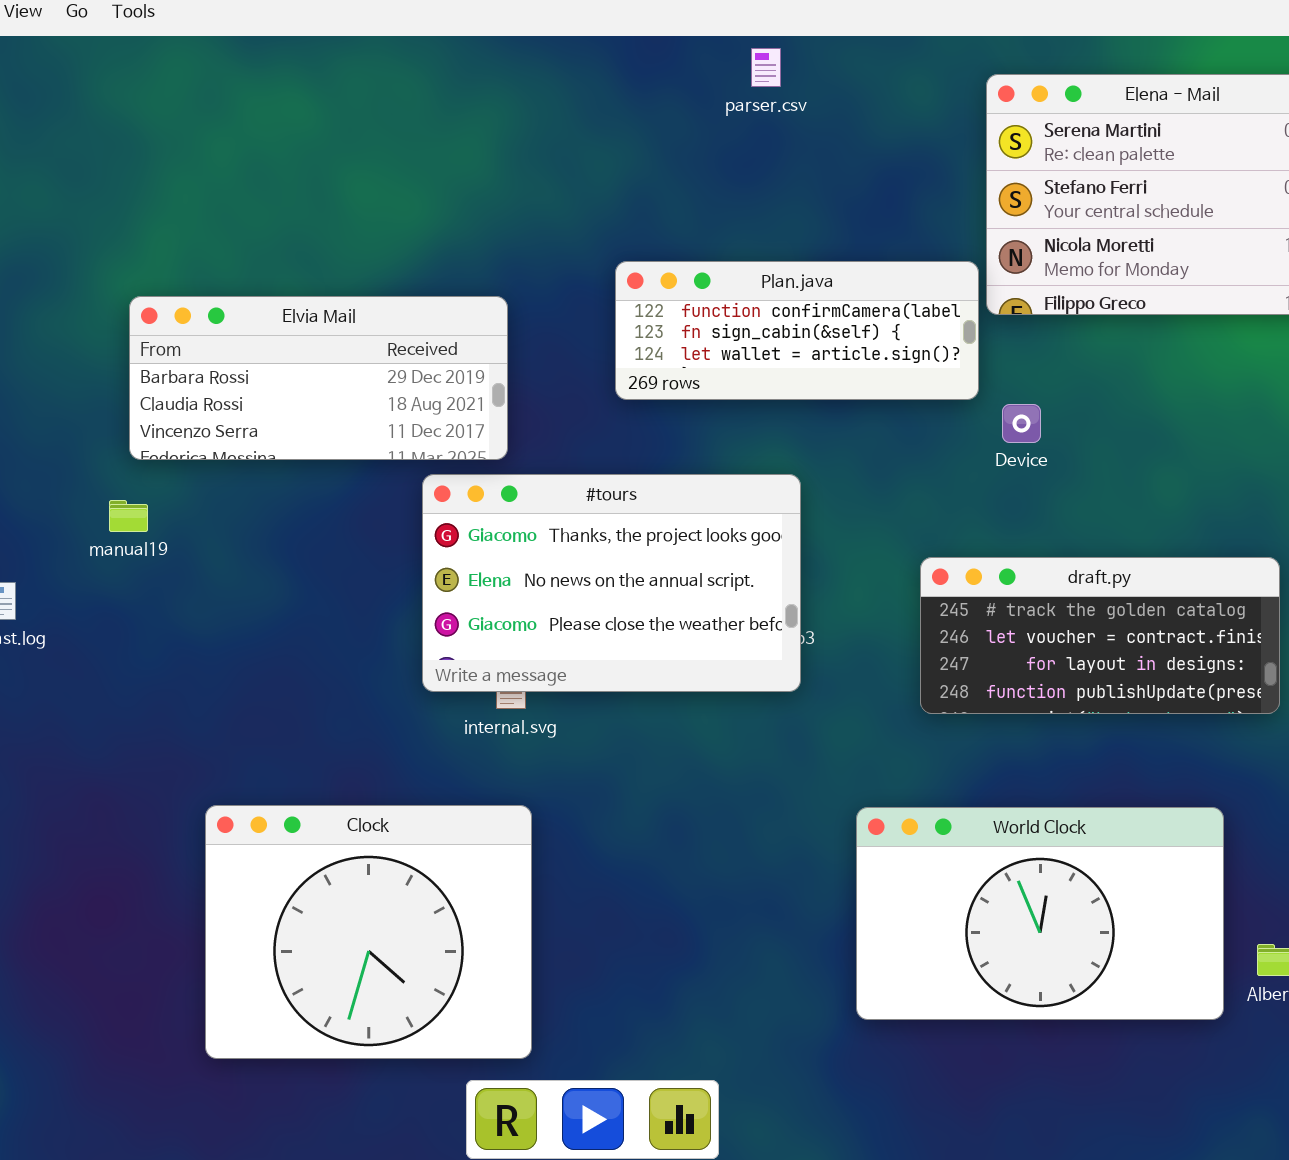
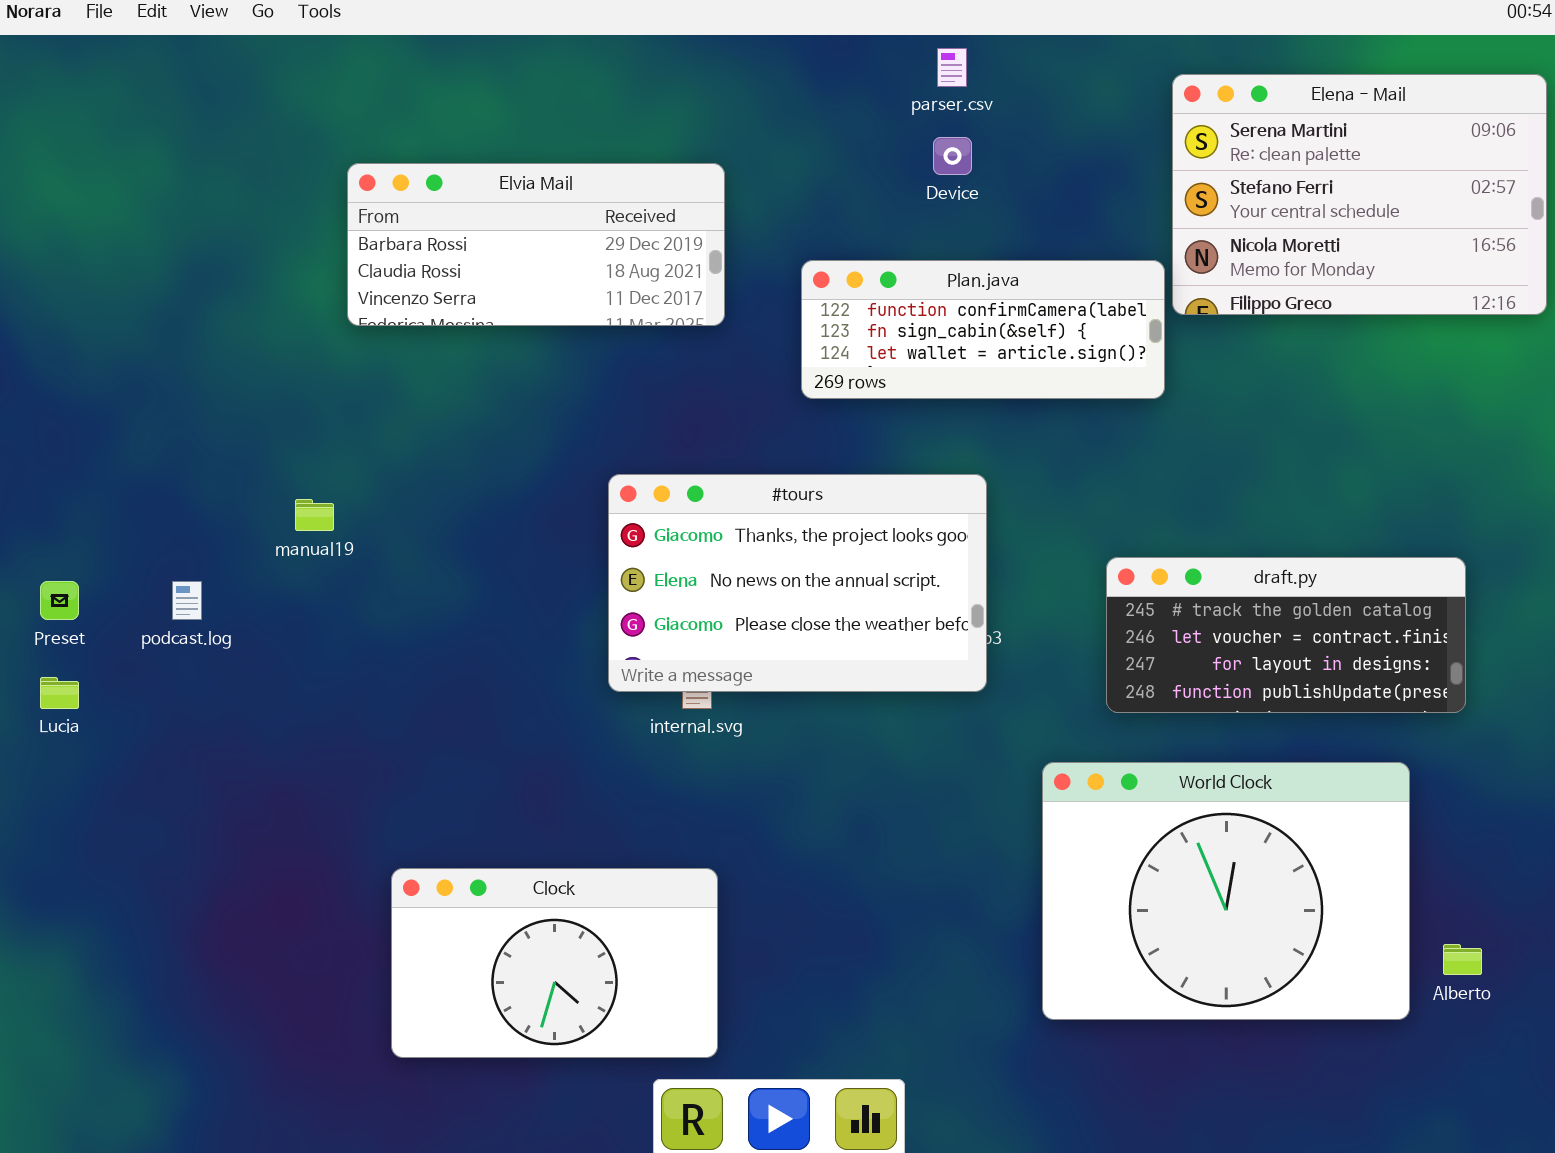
Elvia Mail: [129,296,508,460] -> [347,163,725,326], moved
Device: [1002,404,1041,443] -> [933,137,972,175], moved
Clock: [205,805,532,1059] -> [391,868,718,1058], resized
World Clock: [856,807,1224,1020] -> [1042,762,1410,1020], resized

